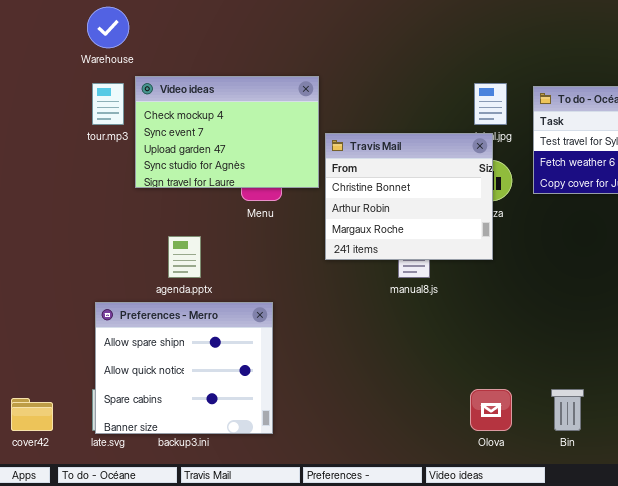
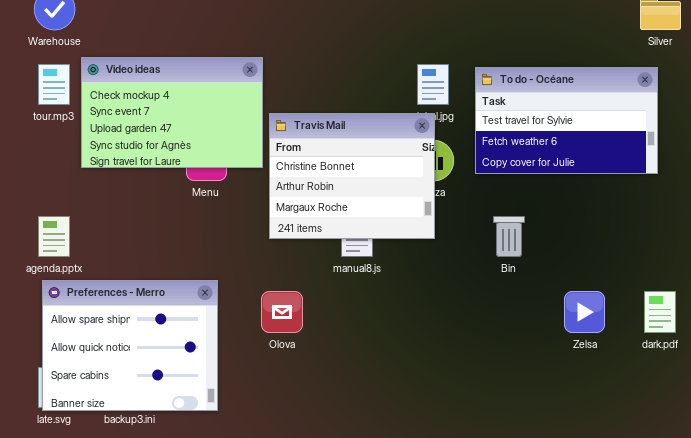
agenda.pptx: [168,236,201,278] -> [38,216,70,257], moved
Olova: [470,389,512,431] -> [261,291,303,333], moved
Bin: [551,389,584,431] -> [493,216,525,257], moved

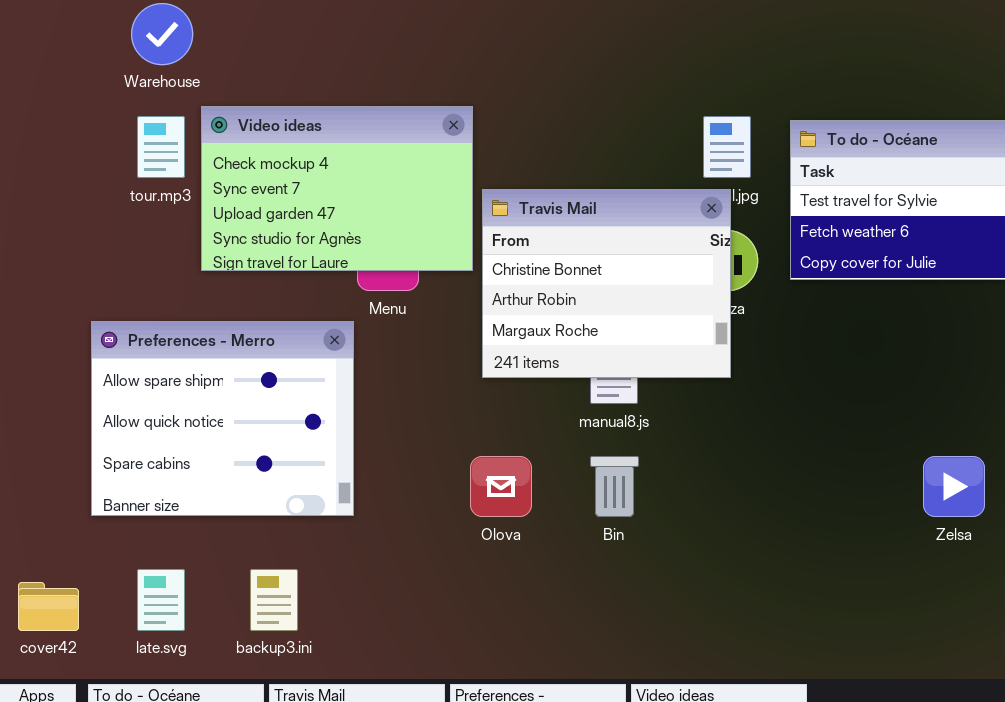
Bin: [493,216,525,257] -> [590,456,639,517], moved
Preferences - Merro: [42,280,218,411] -> [91,321,354,516], moved

